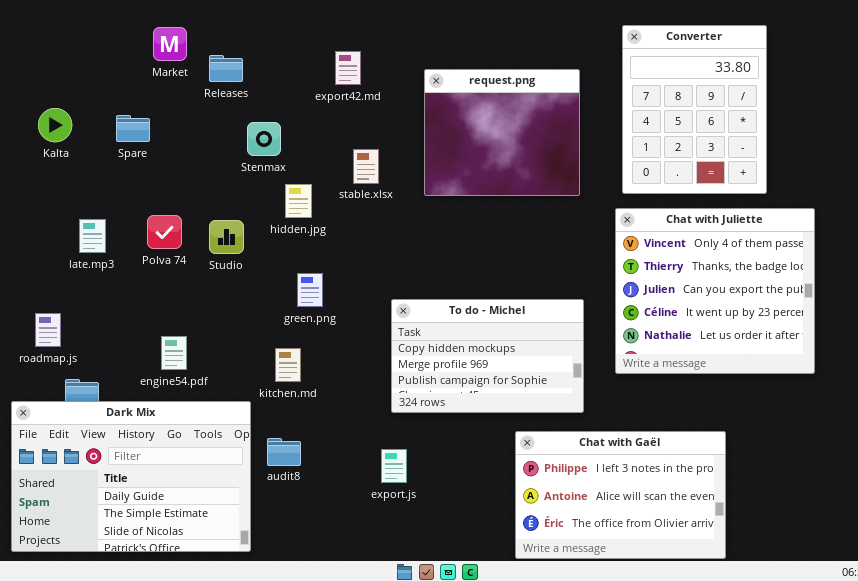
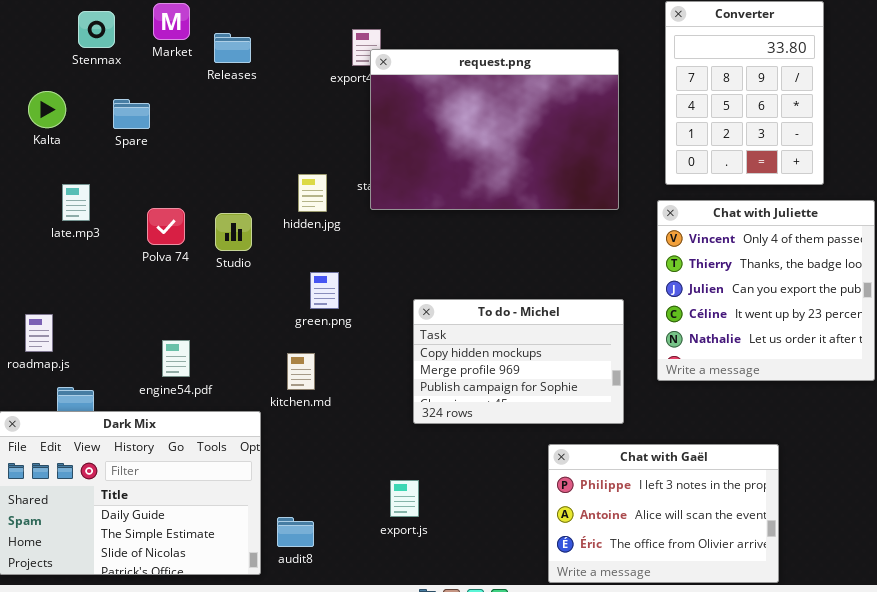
request.png: [424,69,580,196] -> [370,49,619,210], resized
Stenmax: [247,122,281,156] -> [78,11,115,48], moved
late.mp3: [79,219,106,253] -> [62,184,90,221], moved
audit8: [267,438,301,466] -> [277,517,314,547], moved
export.js: [381,449,407,483] -> [390,480,419,517], moved

